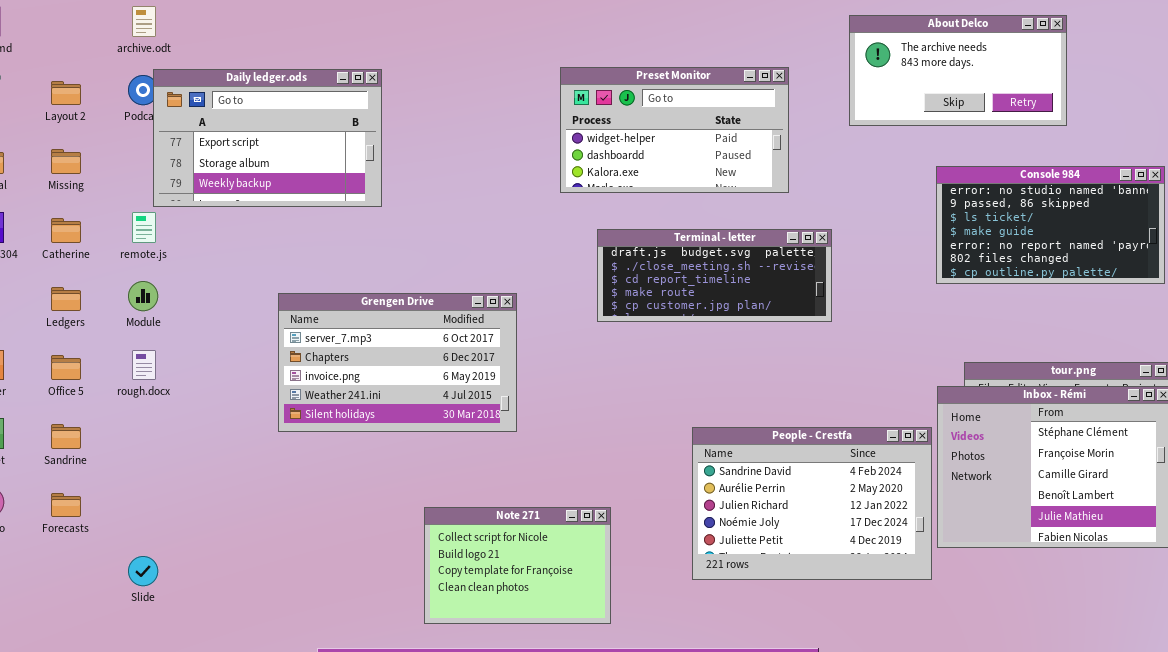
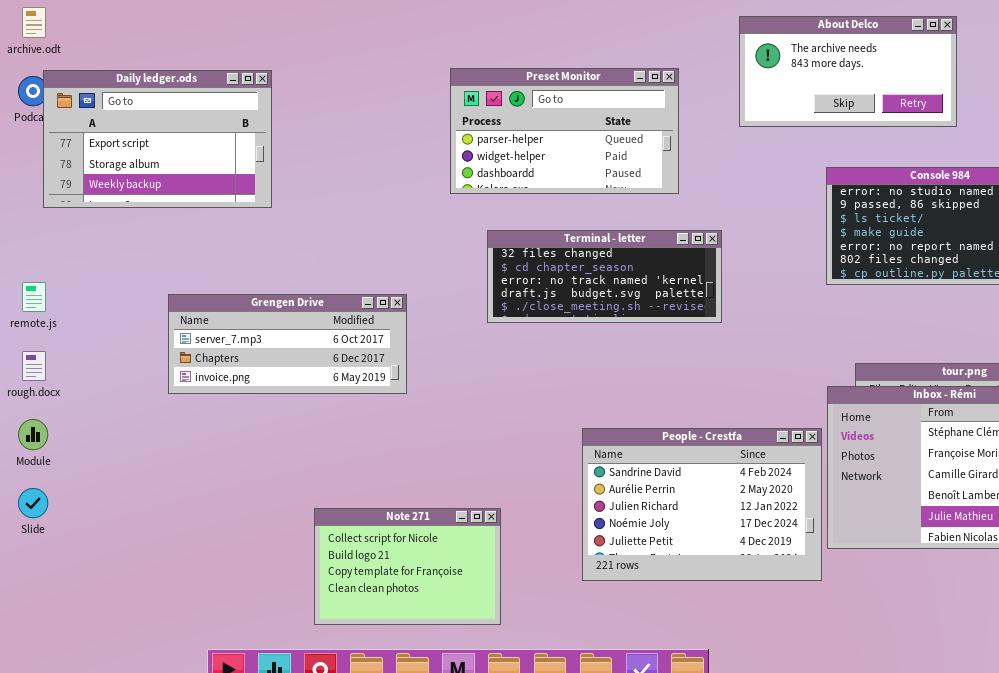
Preset Monitor: [560,67,789,193] -> [450,68,679,194], scrolled up 1 row
remote.js: [132,212,156,243] -> [22,282,46,312], moved
Terminal - letter: [597,229,832,322] -> [487,230,722,323], scrolled up 3 rows
Module: [128,281,158,311] -> [18,419,48,450], moved
Grengen Drive: [278,293,517,432] -> [168,294,407,394], resized
Slide: [128,556,158,586] -> [18,488,48,518], moved

